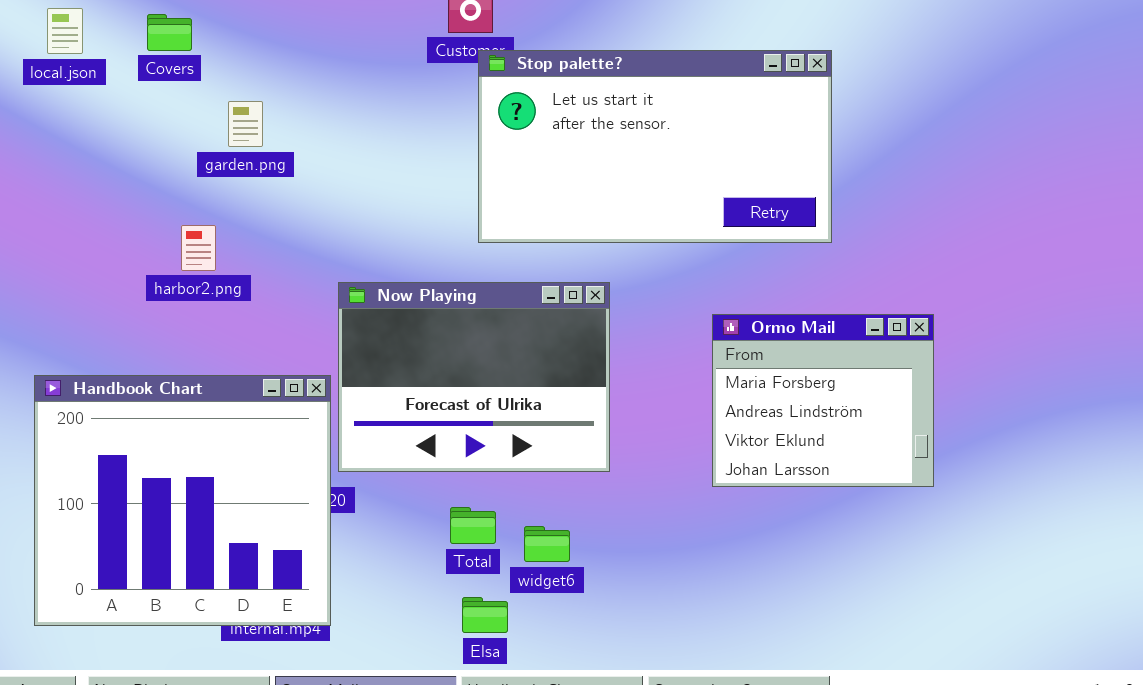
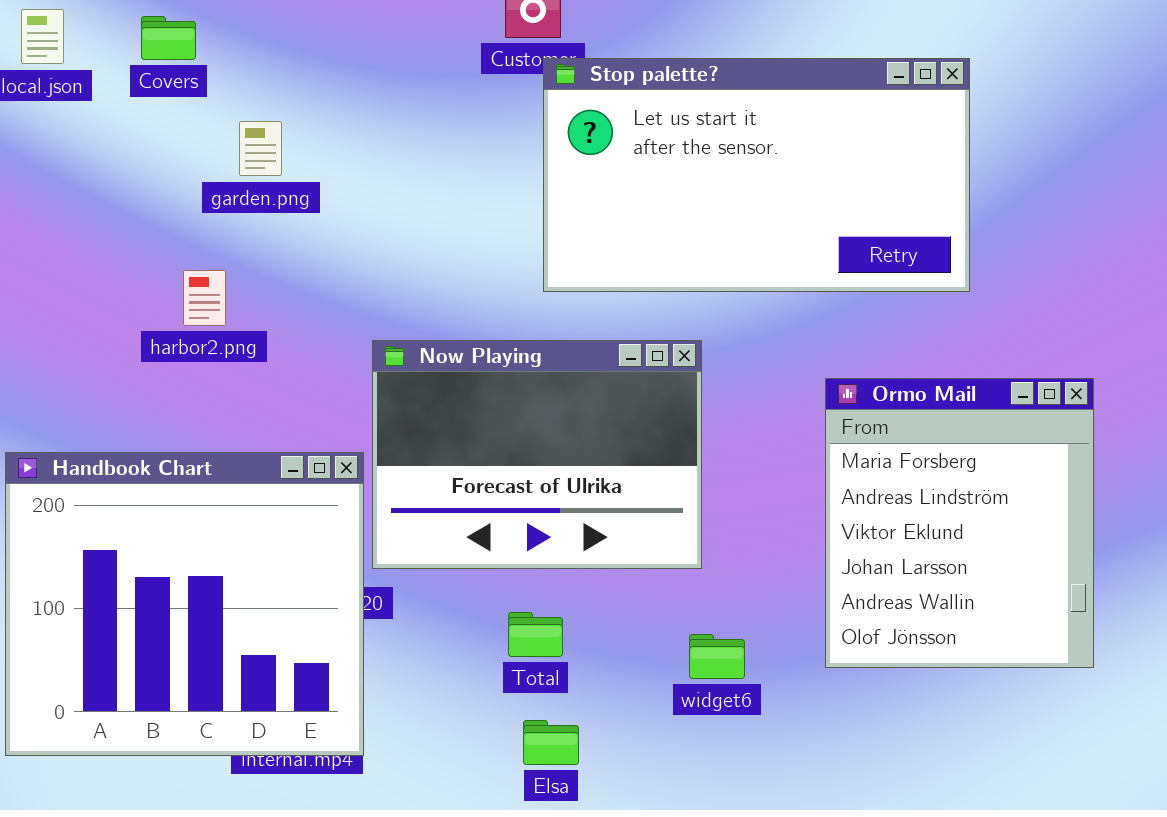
Ormo Mail: [712,314,934,487] -> [825,378,1094,668], resized
widget6: [524,526,570,562] -> [689,634,745,679], moved

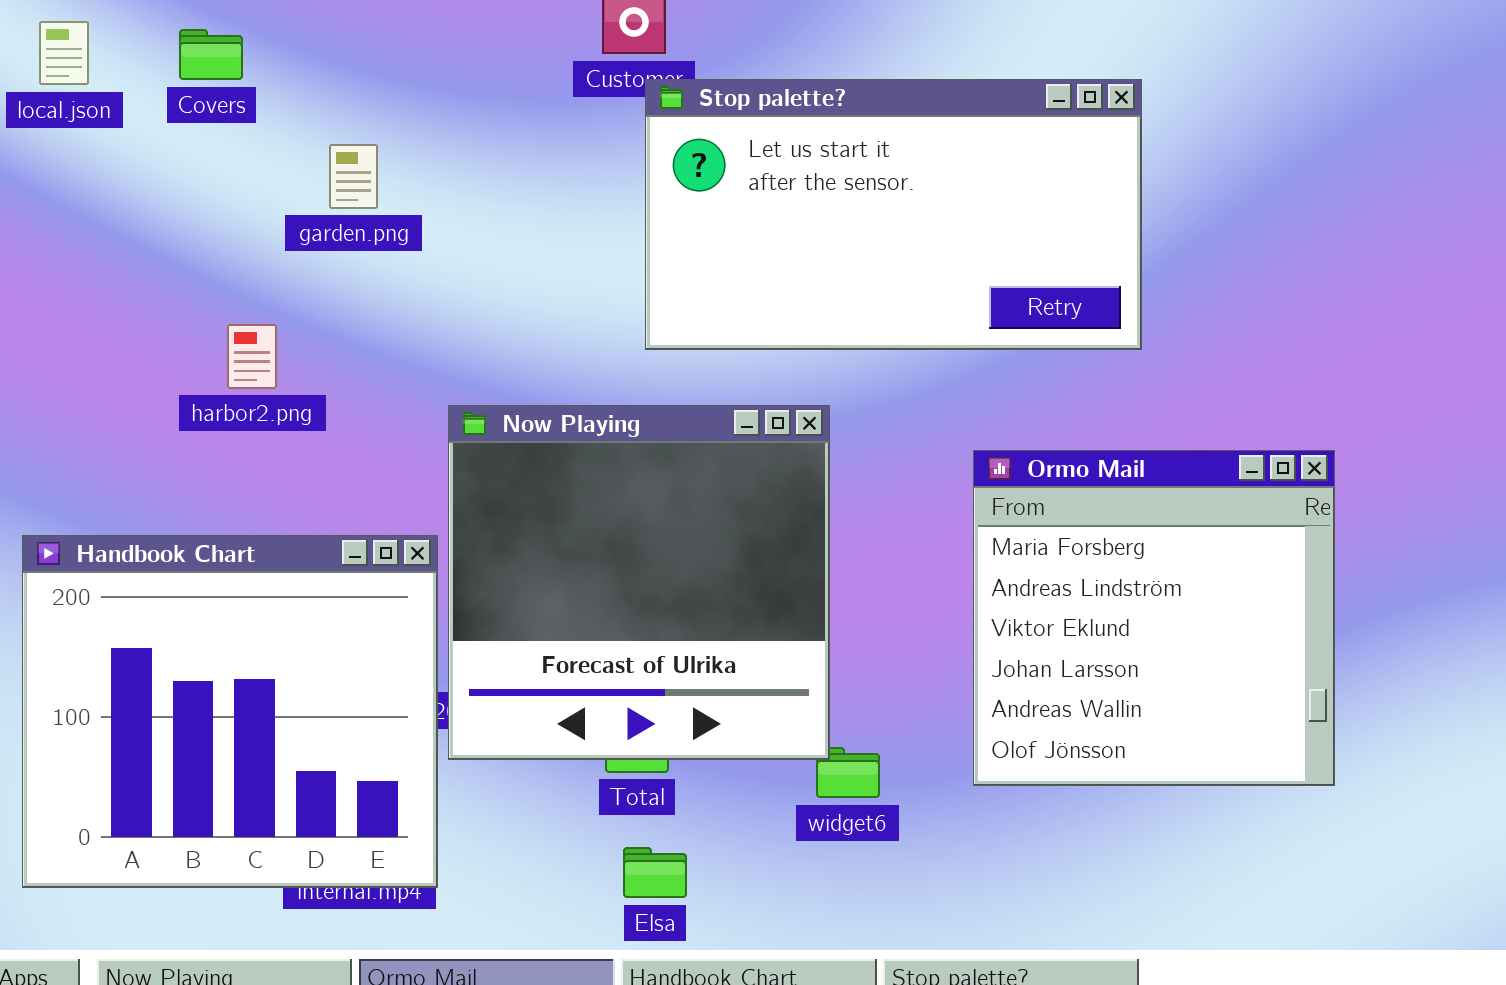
garden.png: [239,121,282,176] -> [329,144,378,209], moved
Now Playing: [372,340,702,569] -> [448,405,830,760], resized
Ormo Mail: [825,378,1094,668] -> [973,450,1335,786], resized

